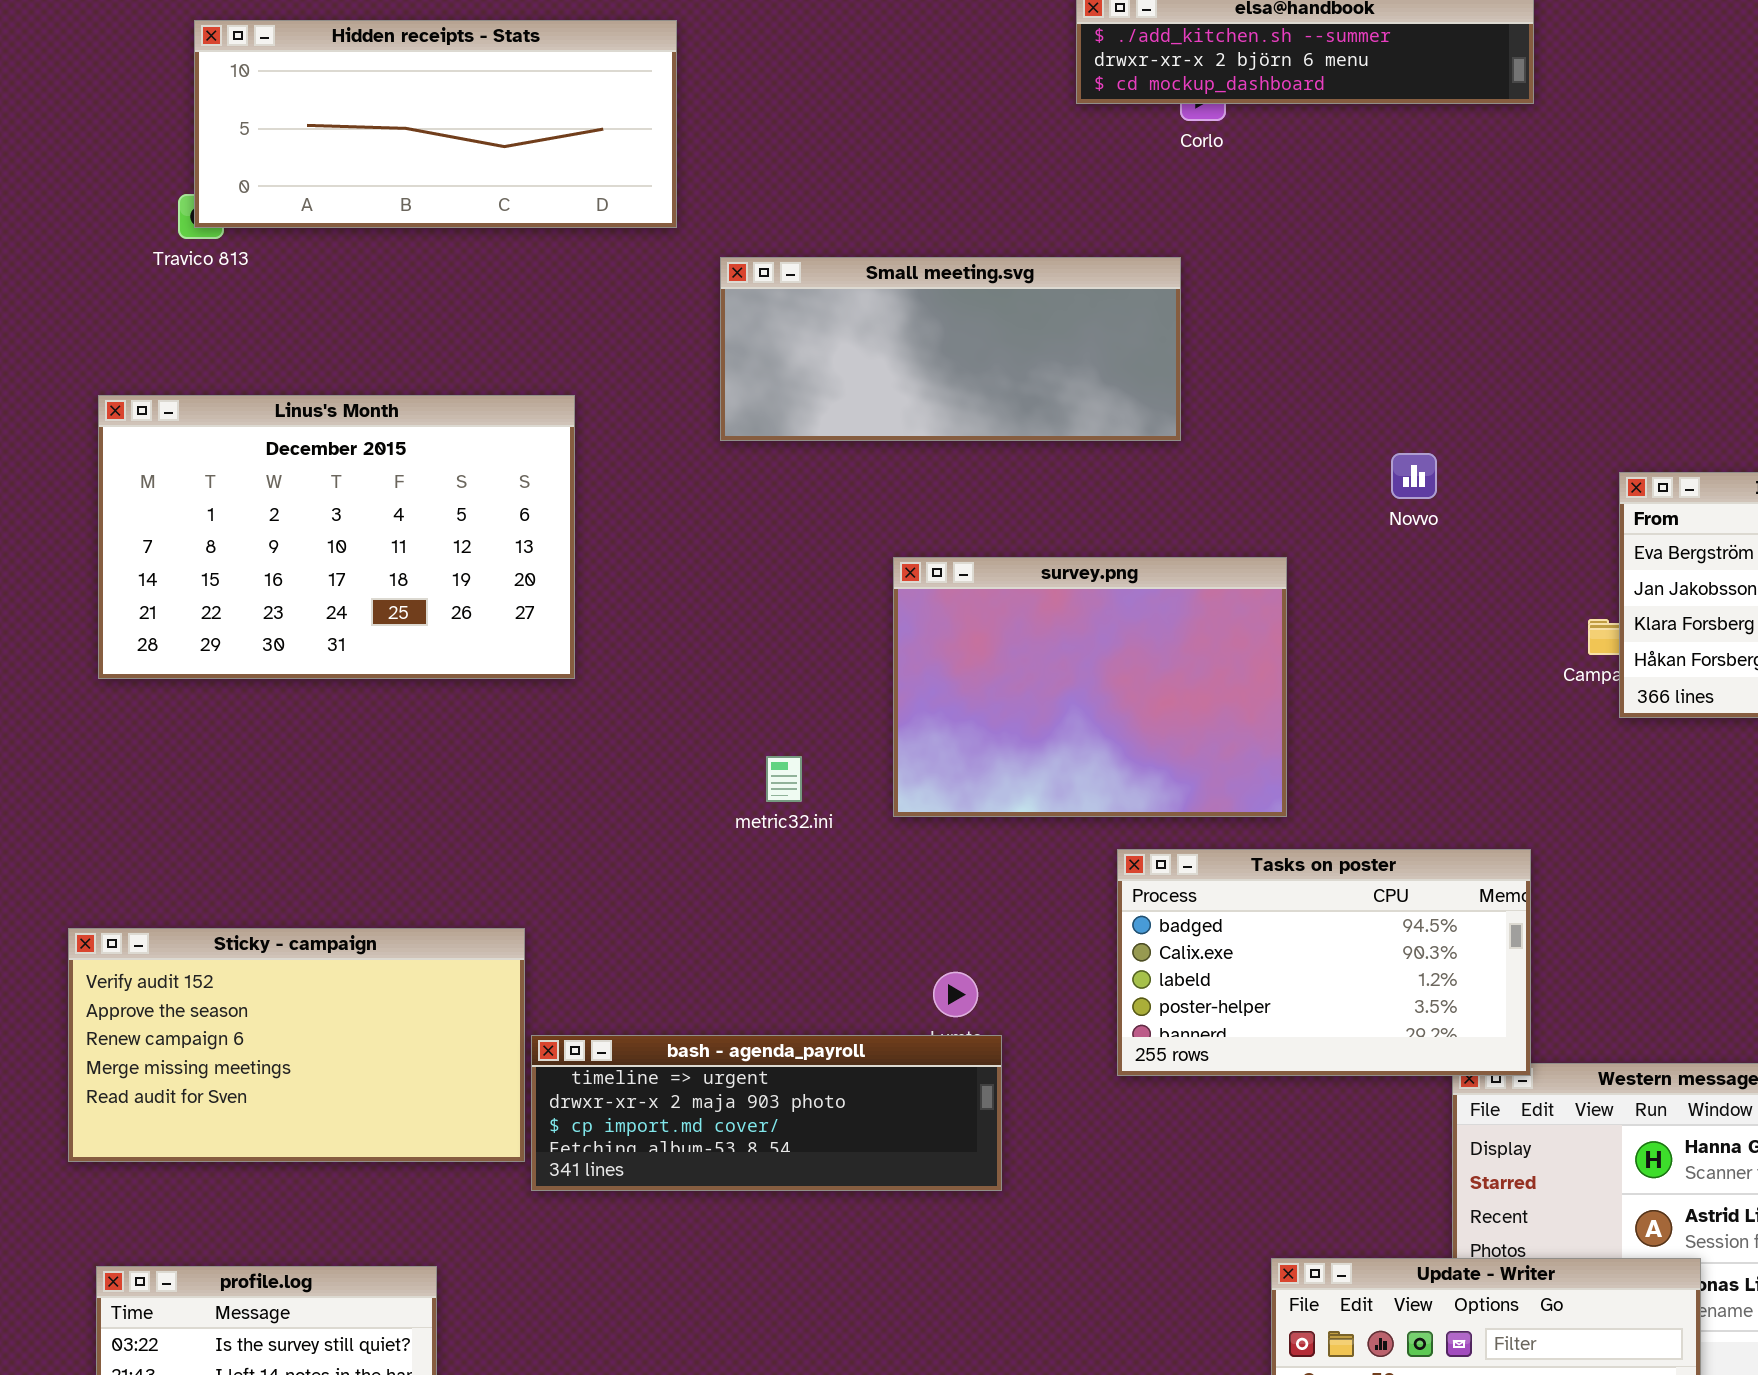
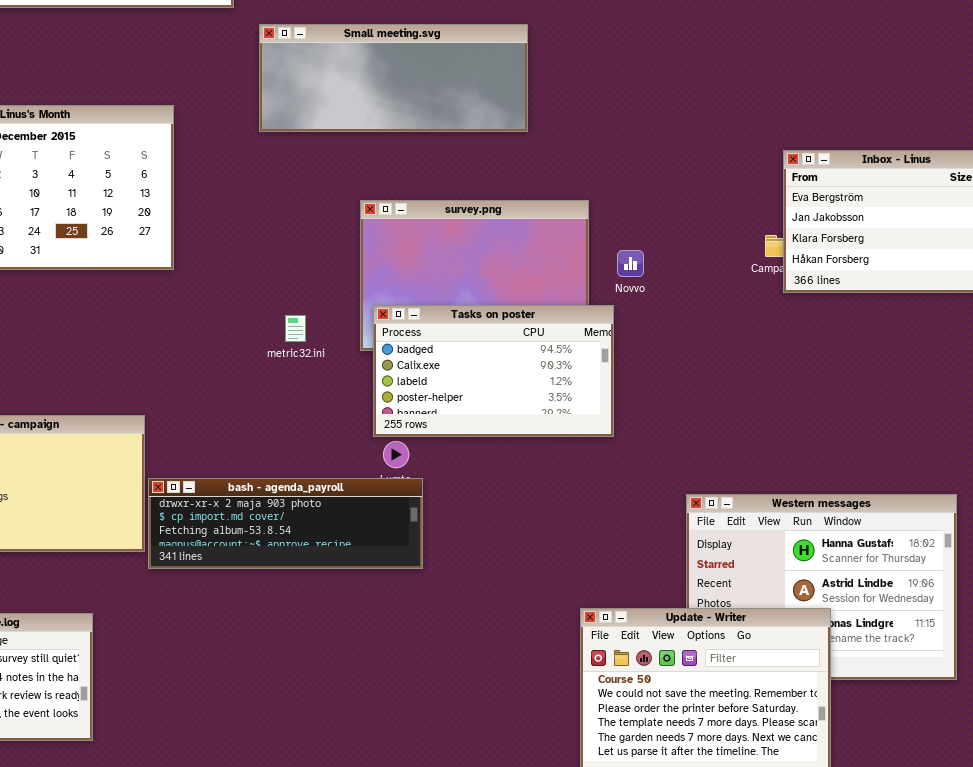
Novvo: [1391,453,1437,499] -> [617,250,644,277], moved
Tasks on poster: [1117,849,1531,1076] -> [373,305,614,437], moved
bash - agenda_payroll: [531,1035,1002,1191] -> [148,478,423,569], scrolled down 1 row

